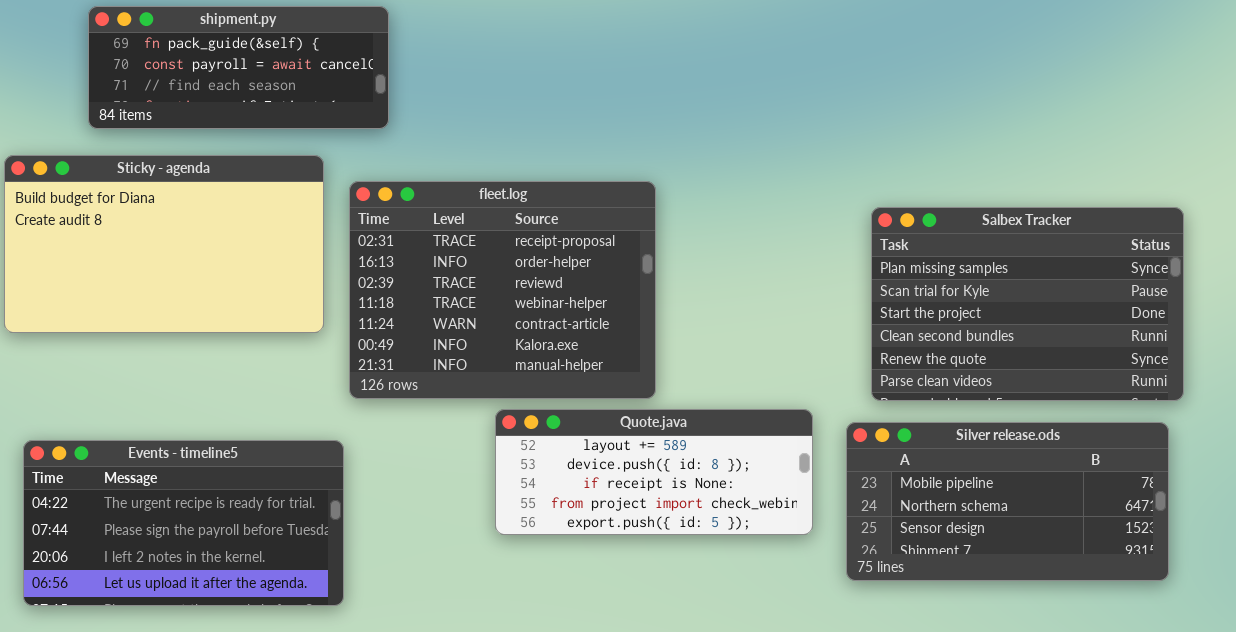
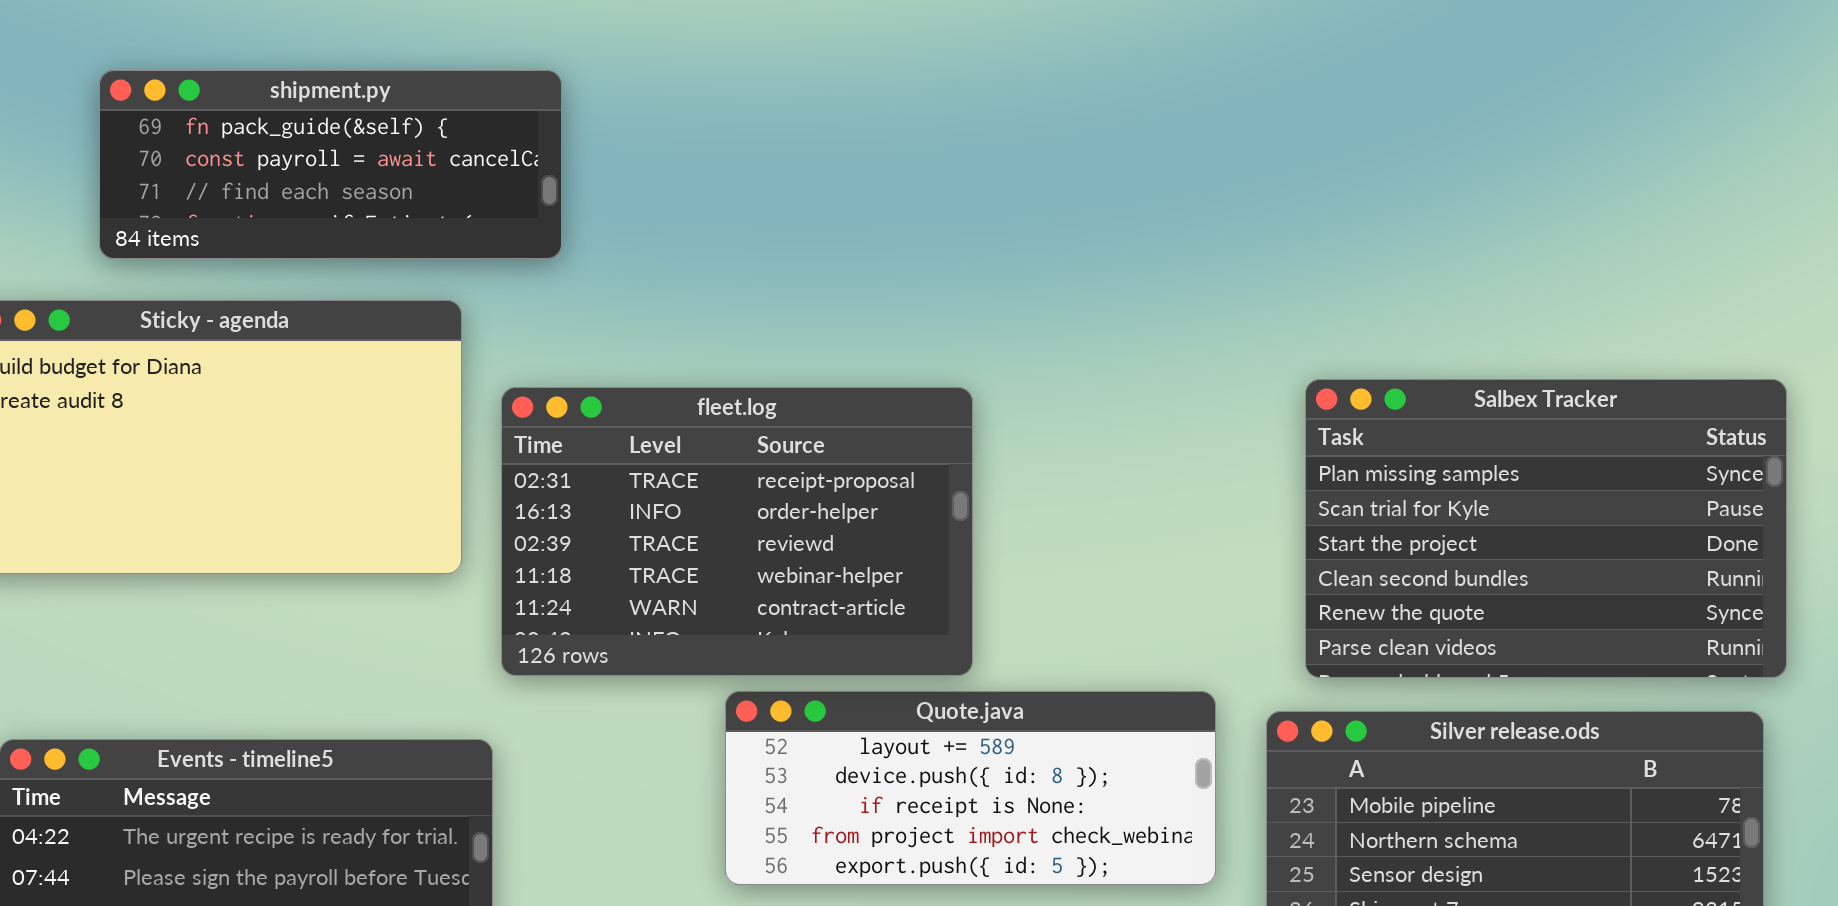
fleet.log: [349,181,656,399] -> [501,387,973,676], resized

